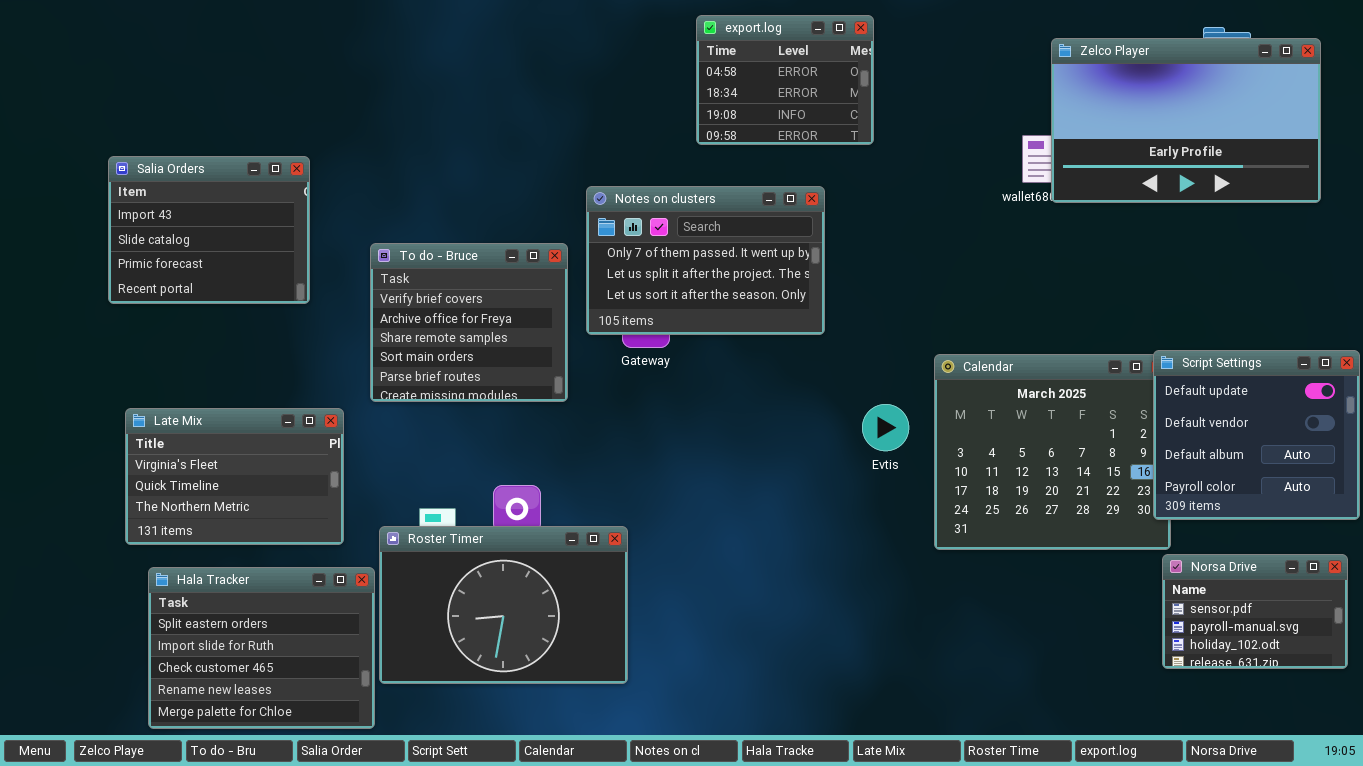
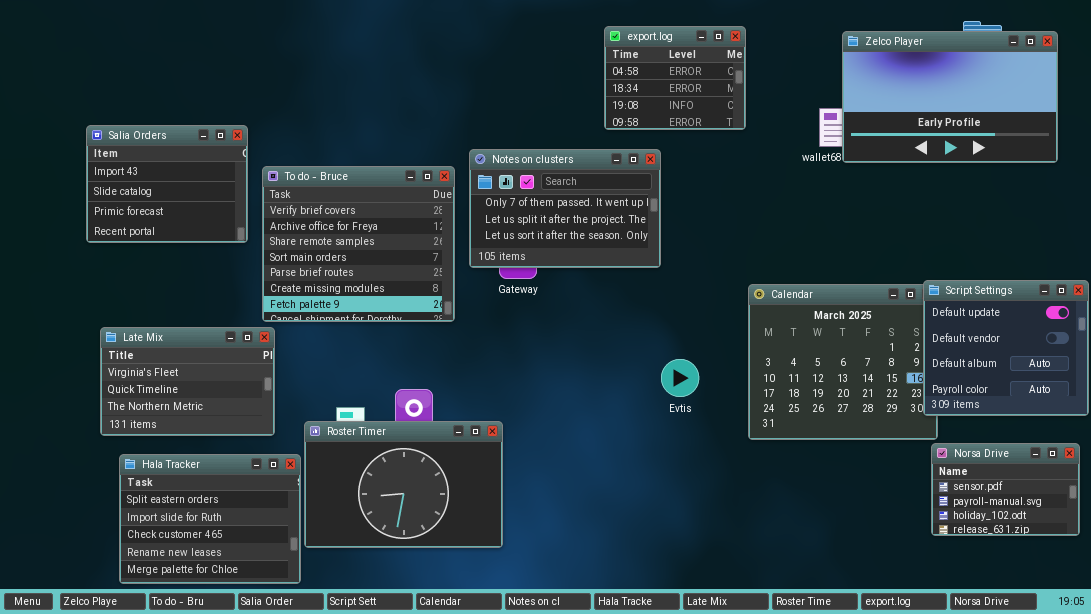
export.log: [696,15,874,145] -> [604,26,746,130], moved
To do - Bruce: [370,243,568,402] -> [262,166,455,322], resized
Evtis: [862,404,909,451] -> [661,359,699,397], moved

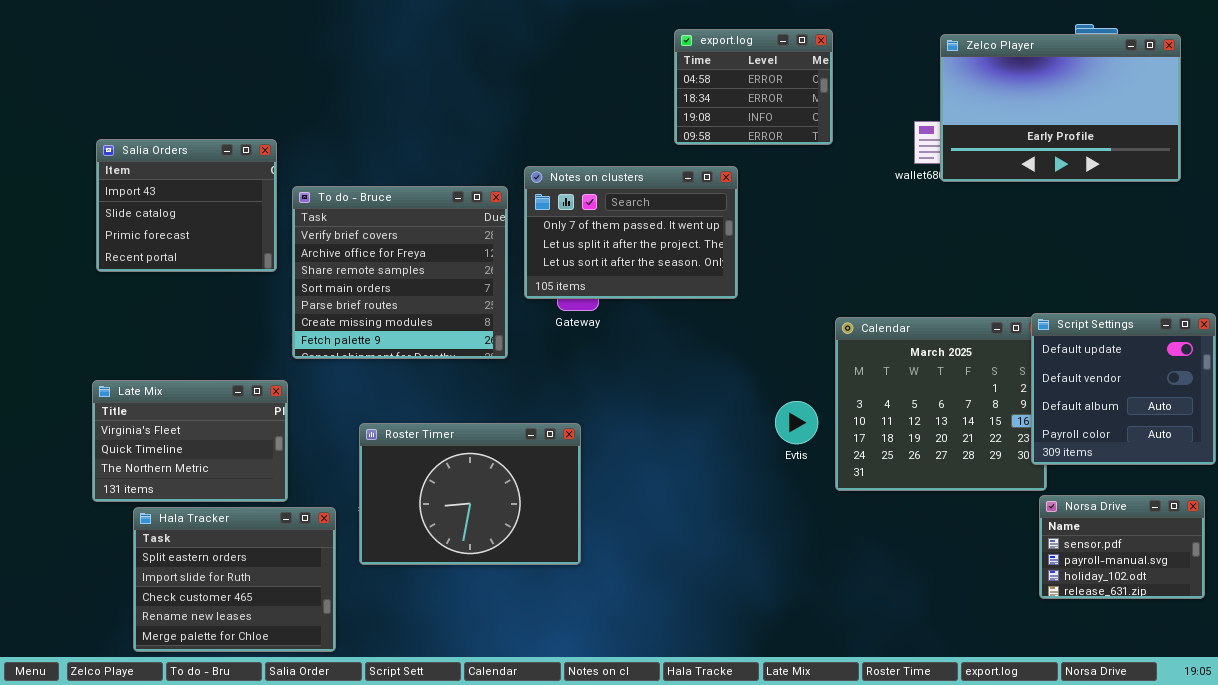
Late Mix: [100,327,275,436] -> [92,380,288,502], moved
Evtis: [661,359,699,397] -> [775,401,818,444], moved
Roster Timer: [304,421,503,548] -> [359,423,581,565], moved

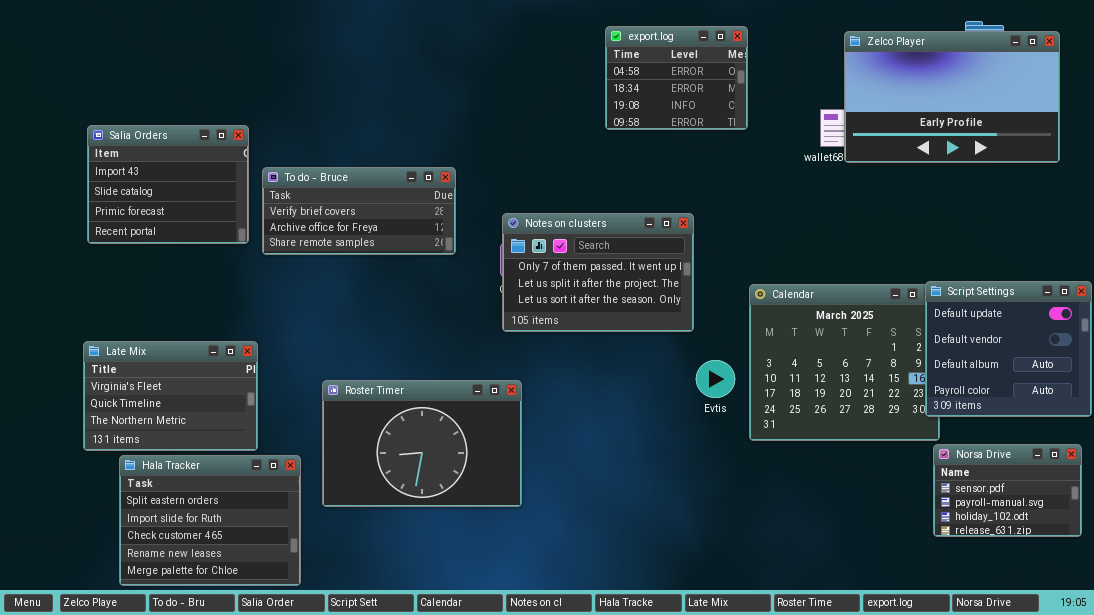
Notes on clusters: [524,166,738,299] -> [502,213,694,332], moved
To do - Bruce: [292,186,508,359] -> [262,167,456,255], resized

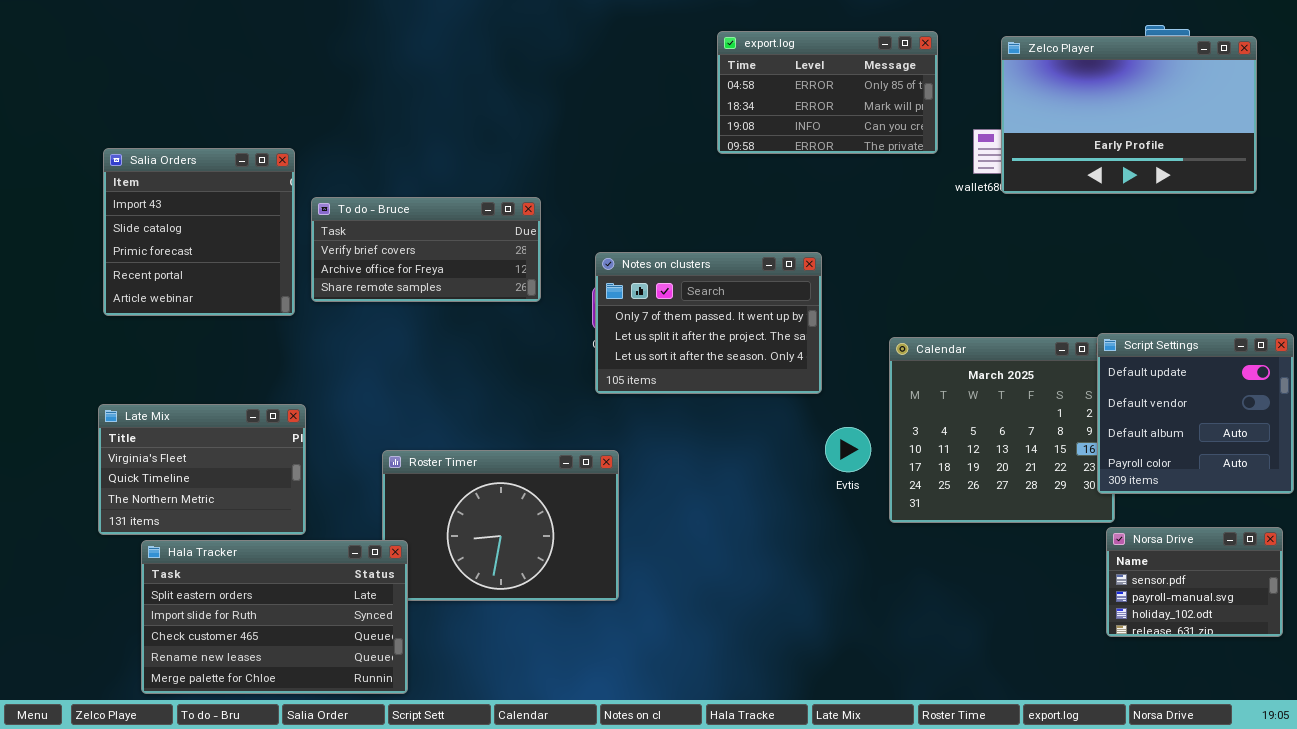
export.log: [605,26,748,130] -> [717,31,938,154], resized
Salia Orders: [87,125,249,244] -> [103,148,295,316], resized
Hala Tracker: [119,455,301,586] -> [141,540,408,694], resized

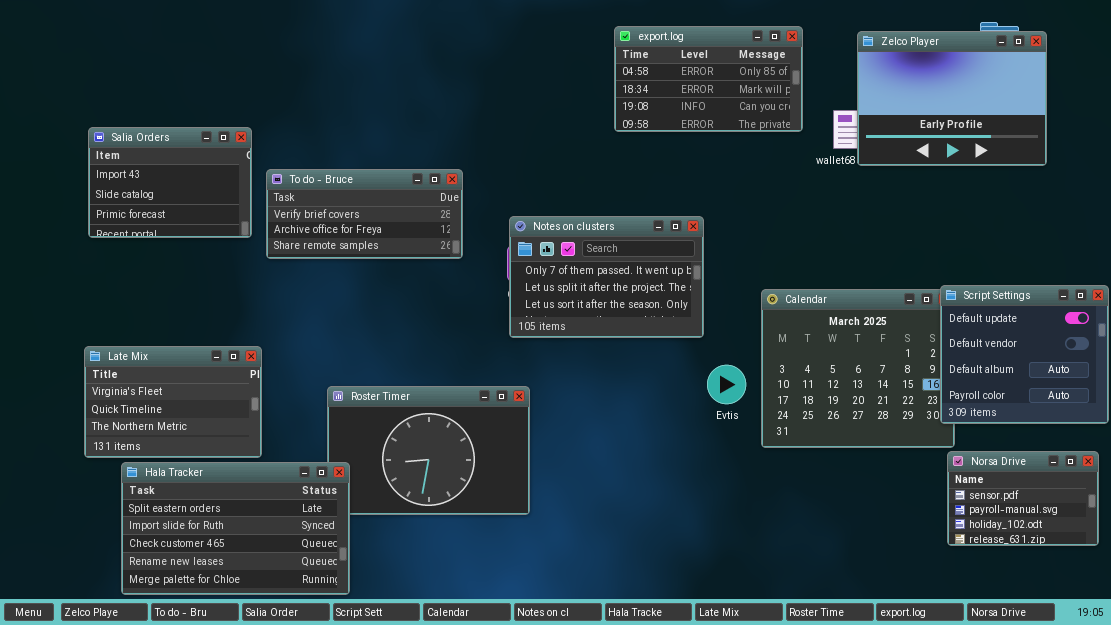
Zelco Player: [1001,36,1257,194] -> [857,31,1047,166], resized
Salia Orders: [103,148,295,316] -> [88,127,252,238], resized

